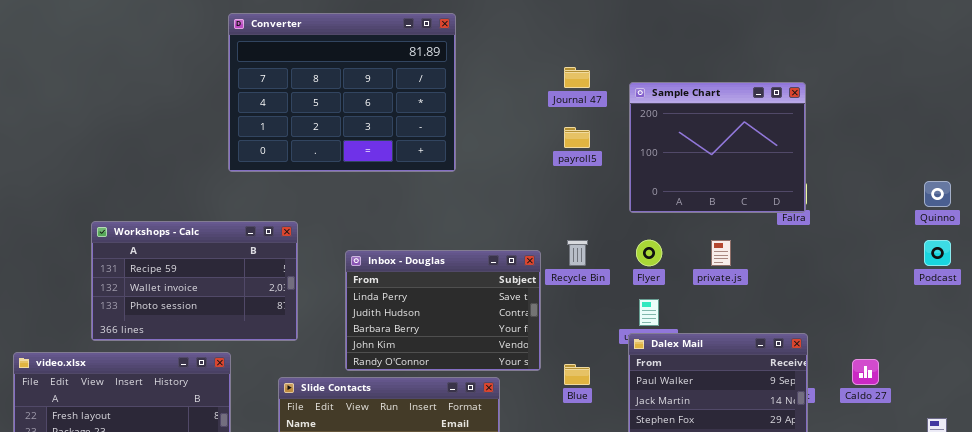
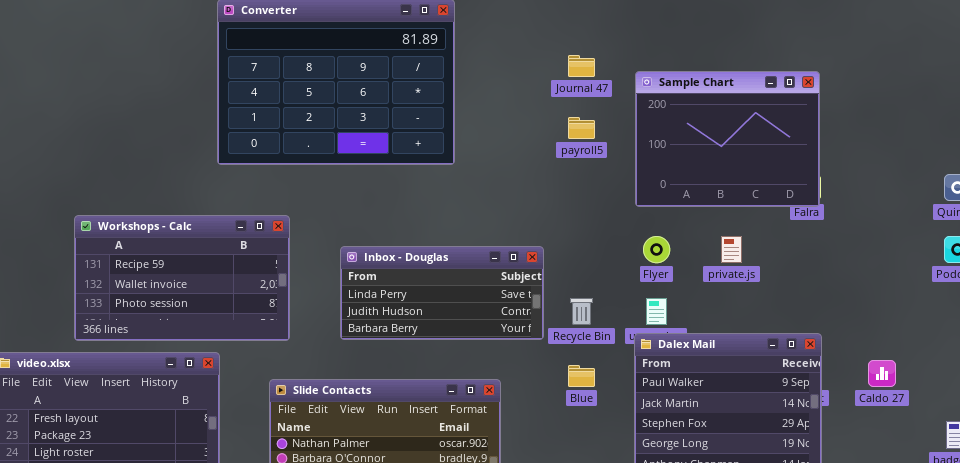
Recycle Bin: [567,240,588,266] -> [570,298,593,325], moved
Inbox - Douglas: [345,250,541,371] -> [340,246,544,340], resized

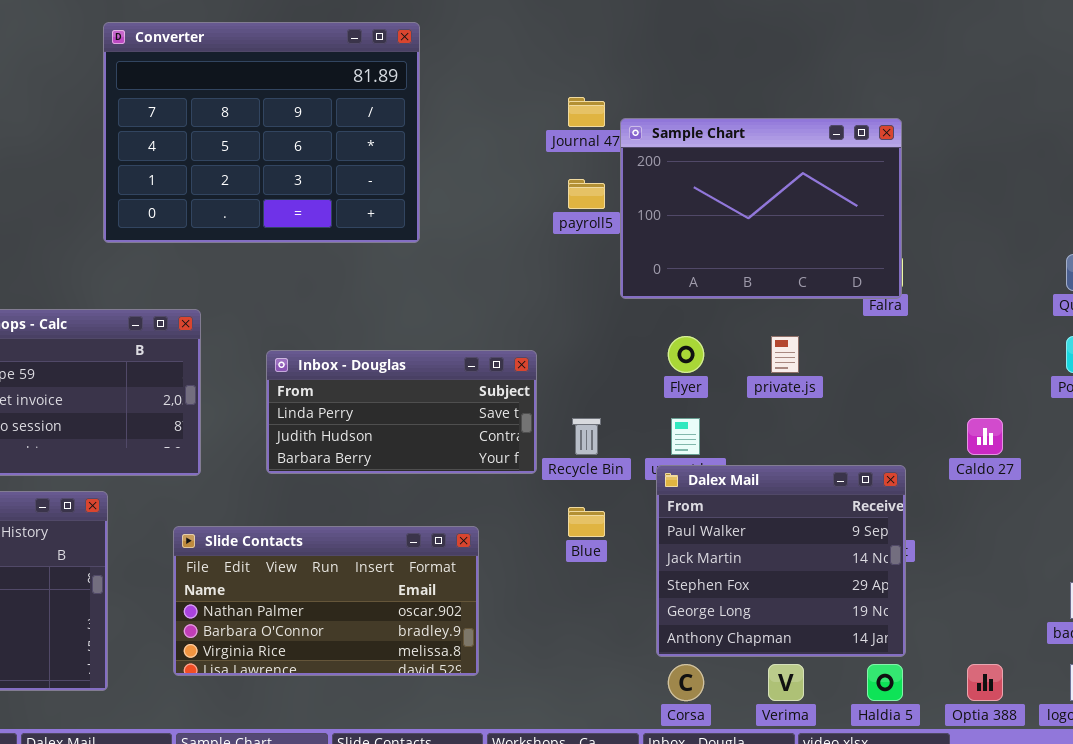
Sample Chart: [635,71,820,207] -> [620,118,902,299], resized
Caldo 27: [868,360,896,387] -> [967,418,1003,455], moved

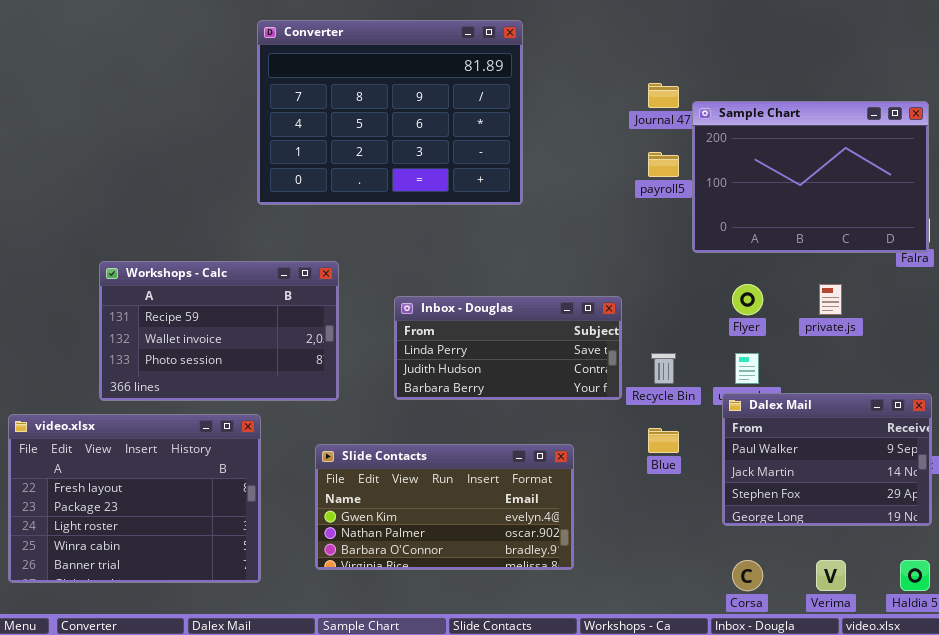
Dalex Mail: [656,465,906,657] -> [722,393,932,526], resized
Slide Contacts: [173,526,479,676] -> [315,444,574,570], scrolled up 1 row

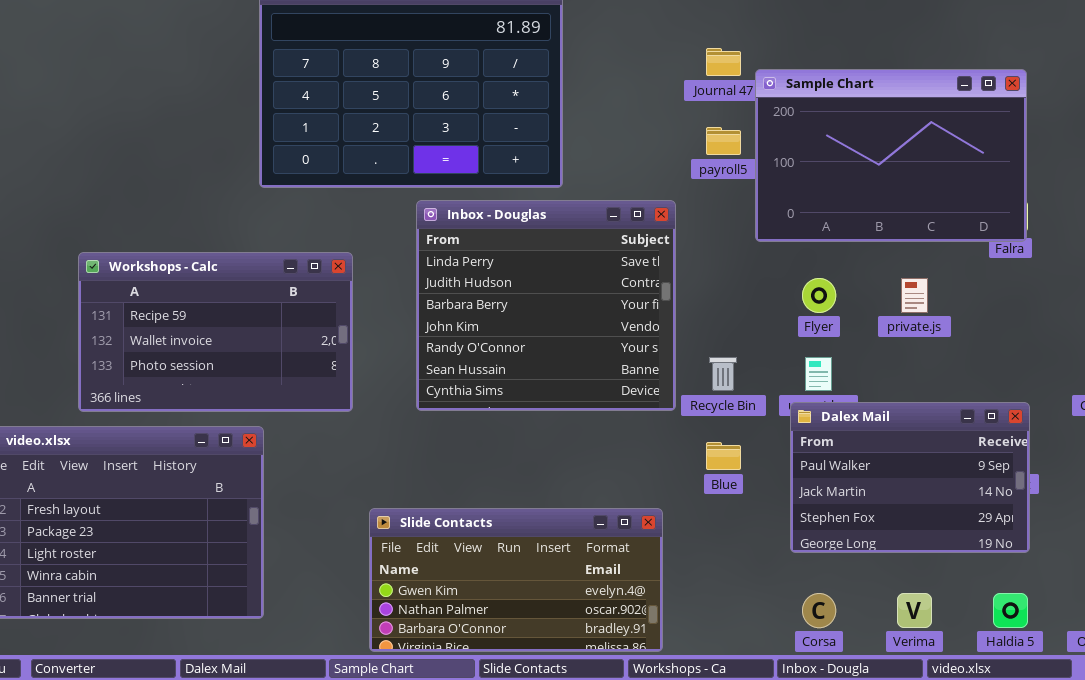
Inbox - Douglas: [394,296,622,400] -> [416,200,676,411], resized
Slide Contacts: [315,444,574,570] -> [369,508,663,652], moved

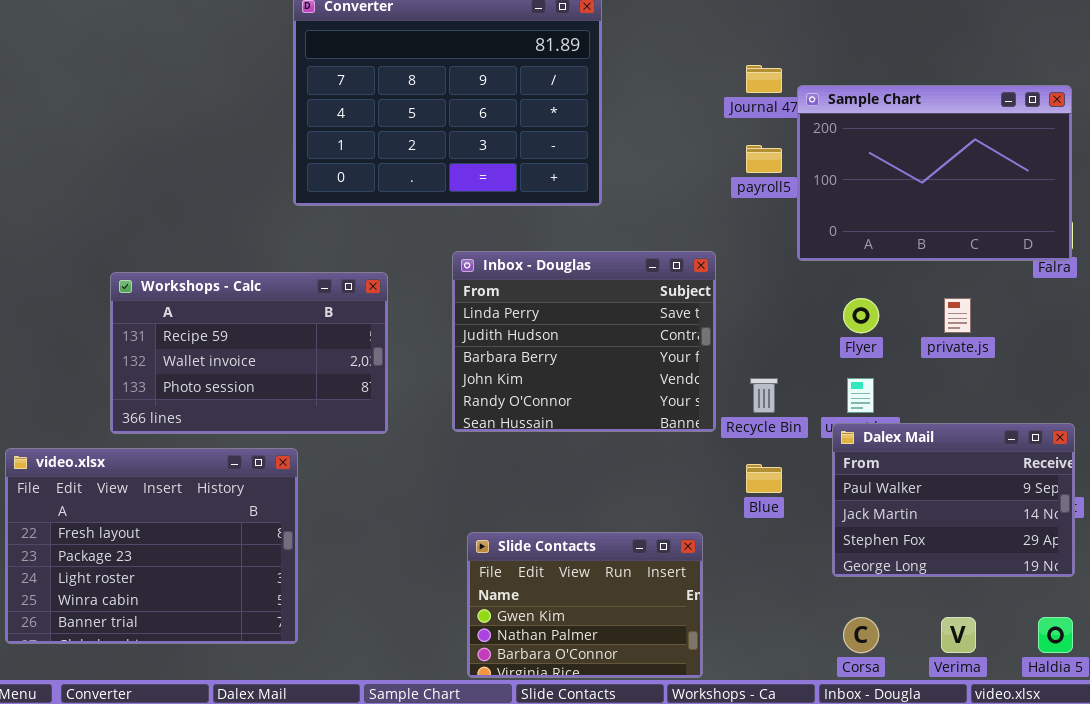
Inbox - Douglas: [416,200,676,411] -> [452,251,716,432], resized
Slide Contacts: [369,508,663,652] -> [467,532,703,678], resized

